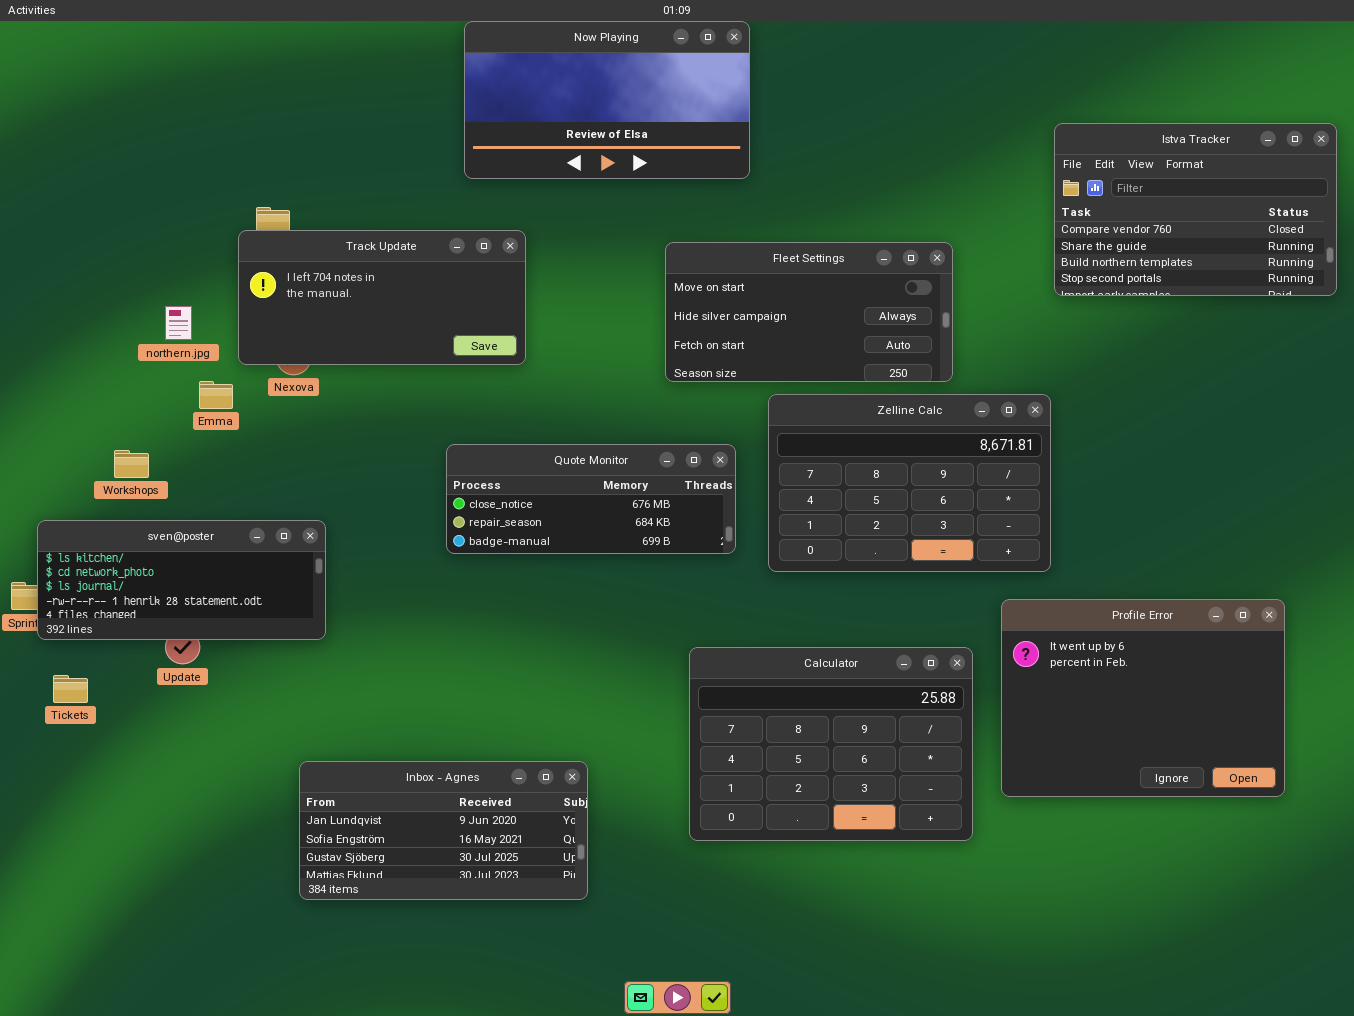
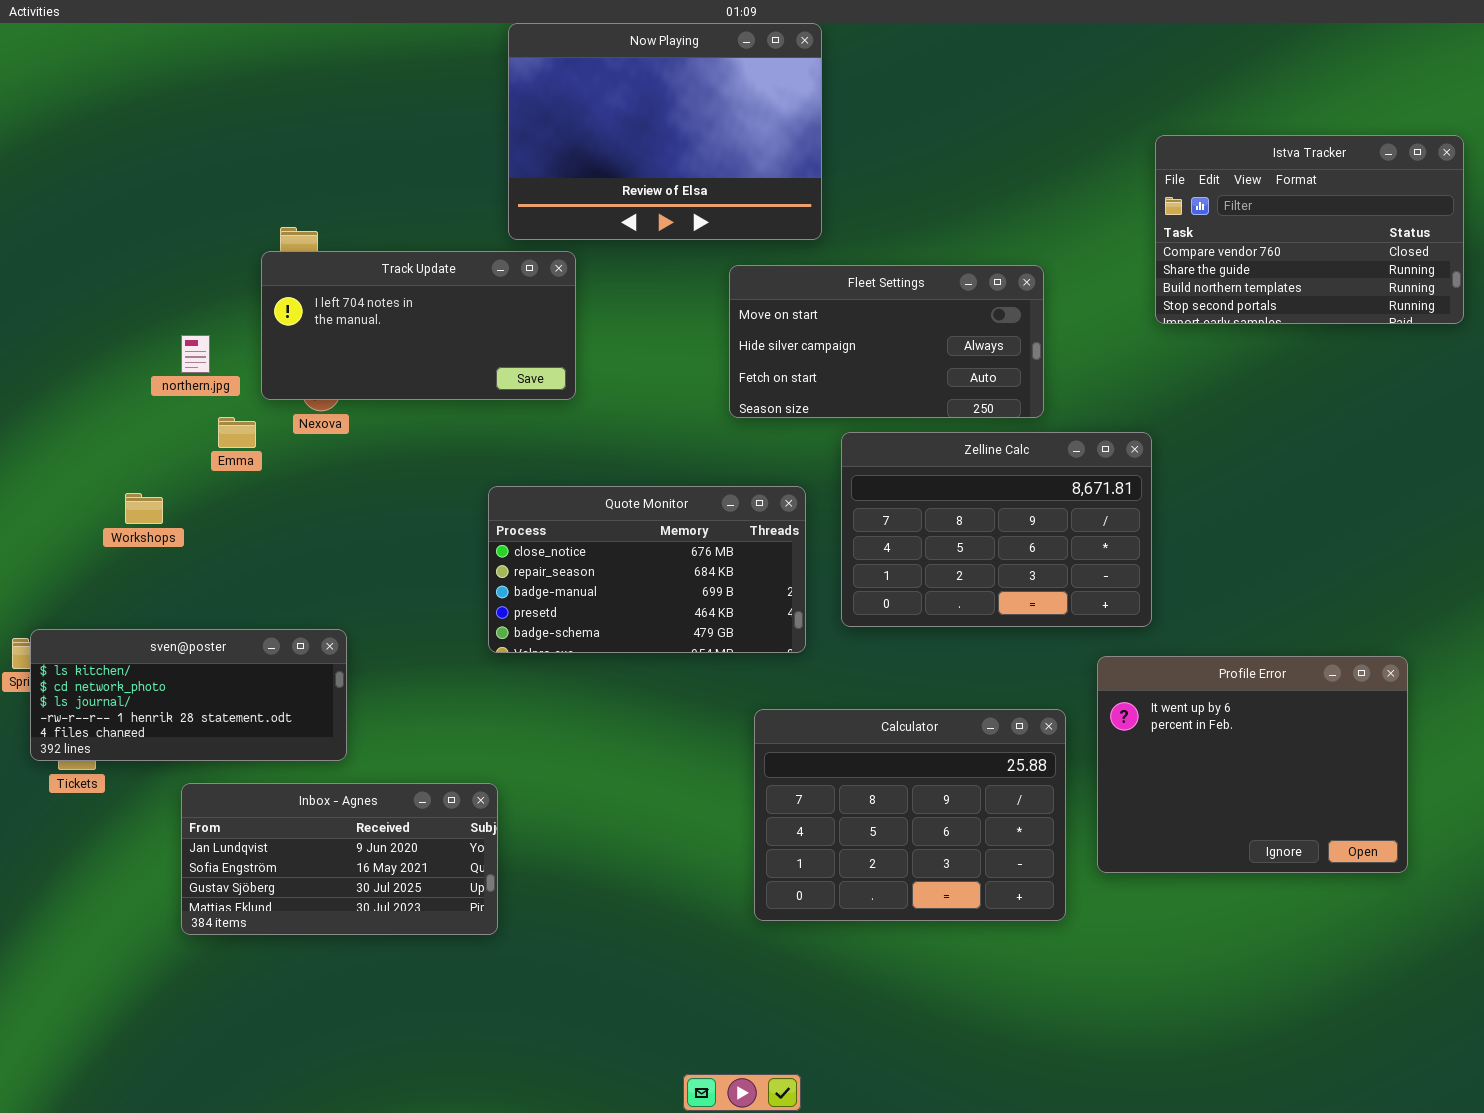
Now Playing: [464,21,750,179] -> [508,23,822,240], resized
Quote Monitor: [446,444,736,554] -> [488,486,806,653], resized
sven@poster: [37,520,326,640] -> [30,629,347,761], moved
Inbox - Agnes: [299,761,588,900] -> [181,783,498,935], moved

